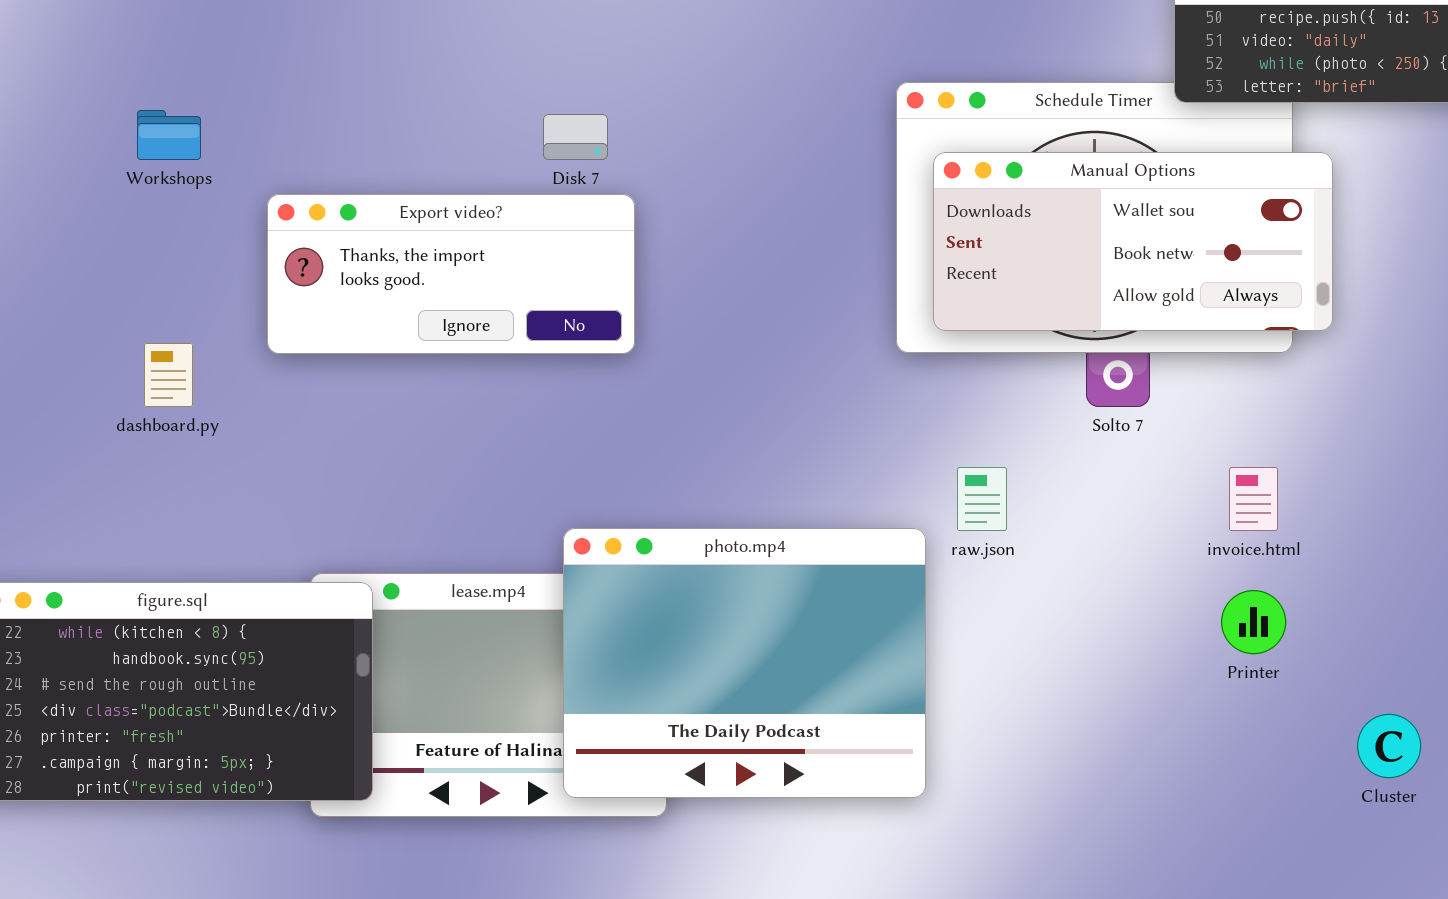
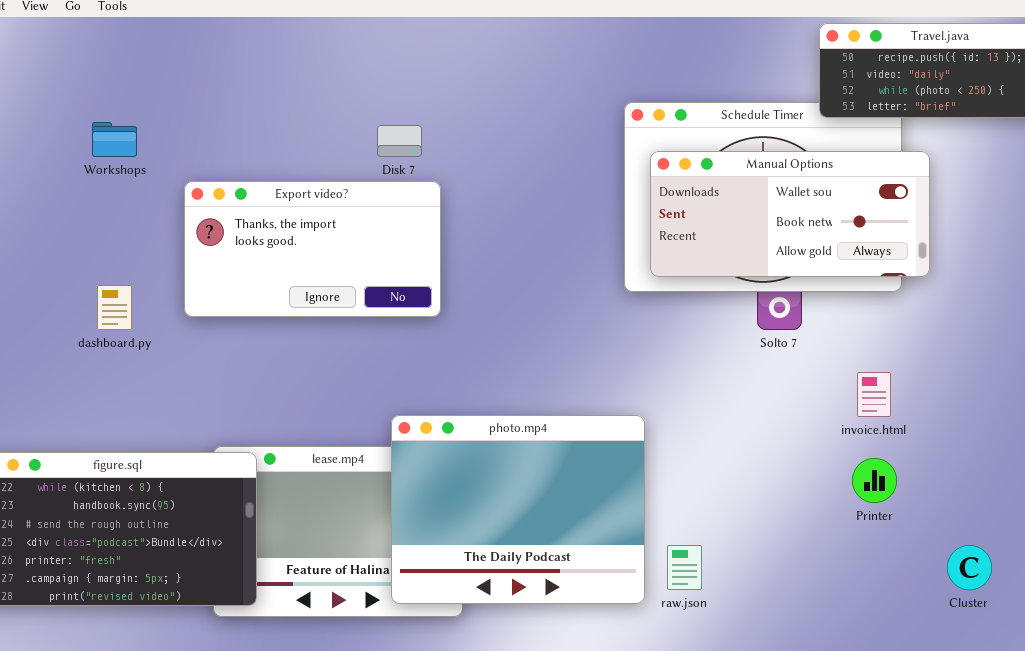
Export video?: [267,194,635,354] -> [184,181,441,317], resized
raw.json: [957,467,1007,531] -> [667,545,702,590], moved

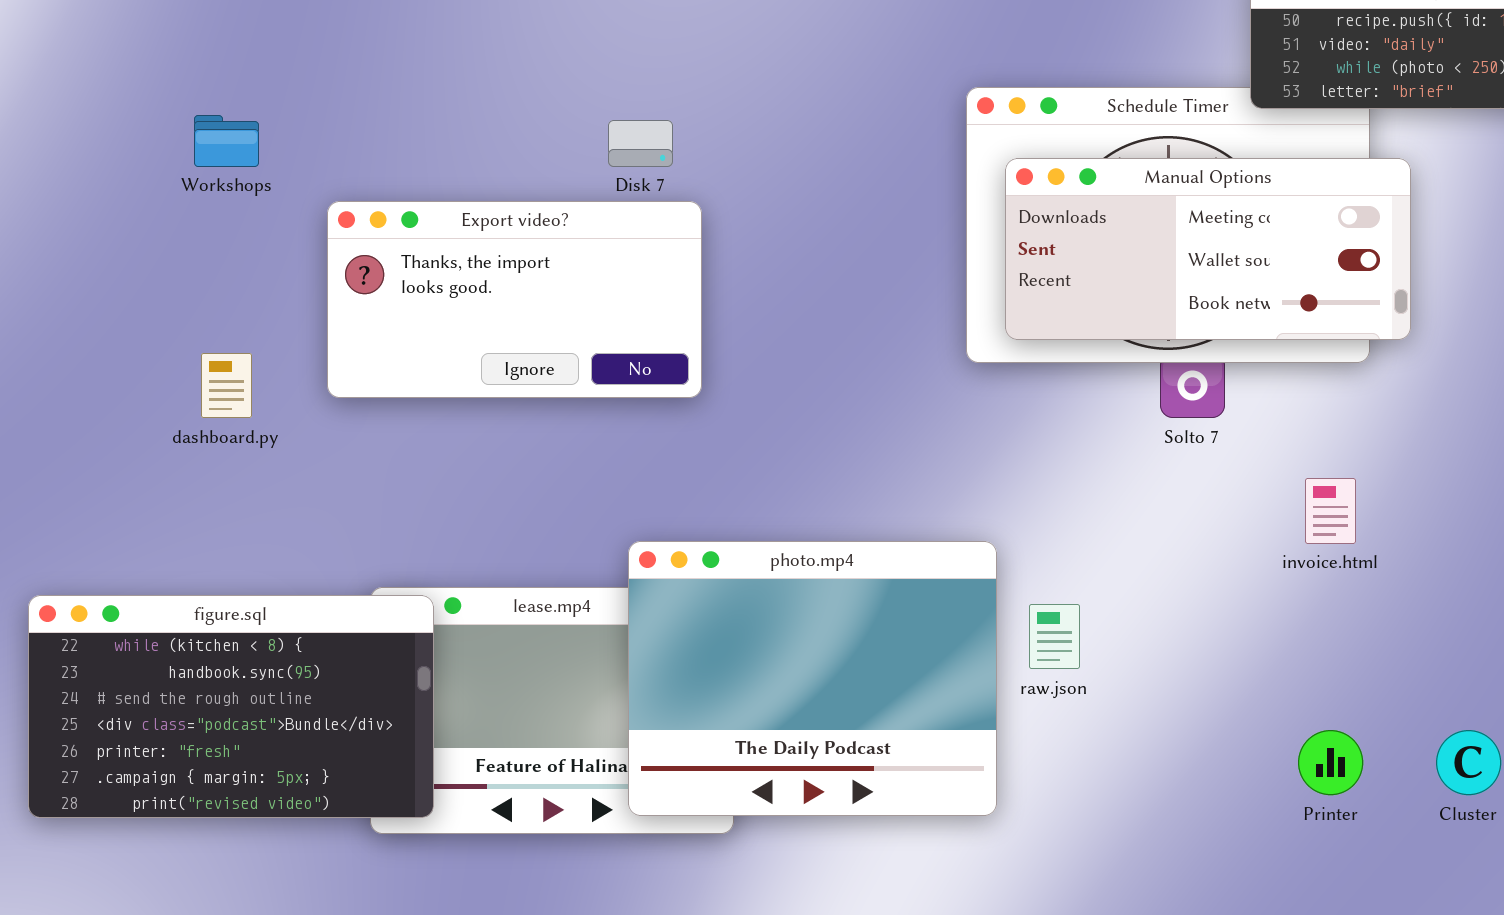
Manual Options: [650,151,930,277] -> [1005,158,1411,340], scrolled up 1 row
Printer: [852,458,897,503] -> [1298,730,1363,795], moved
raw.json: [667,545,702,590] -> [1029,604,1080,669], moved

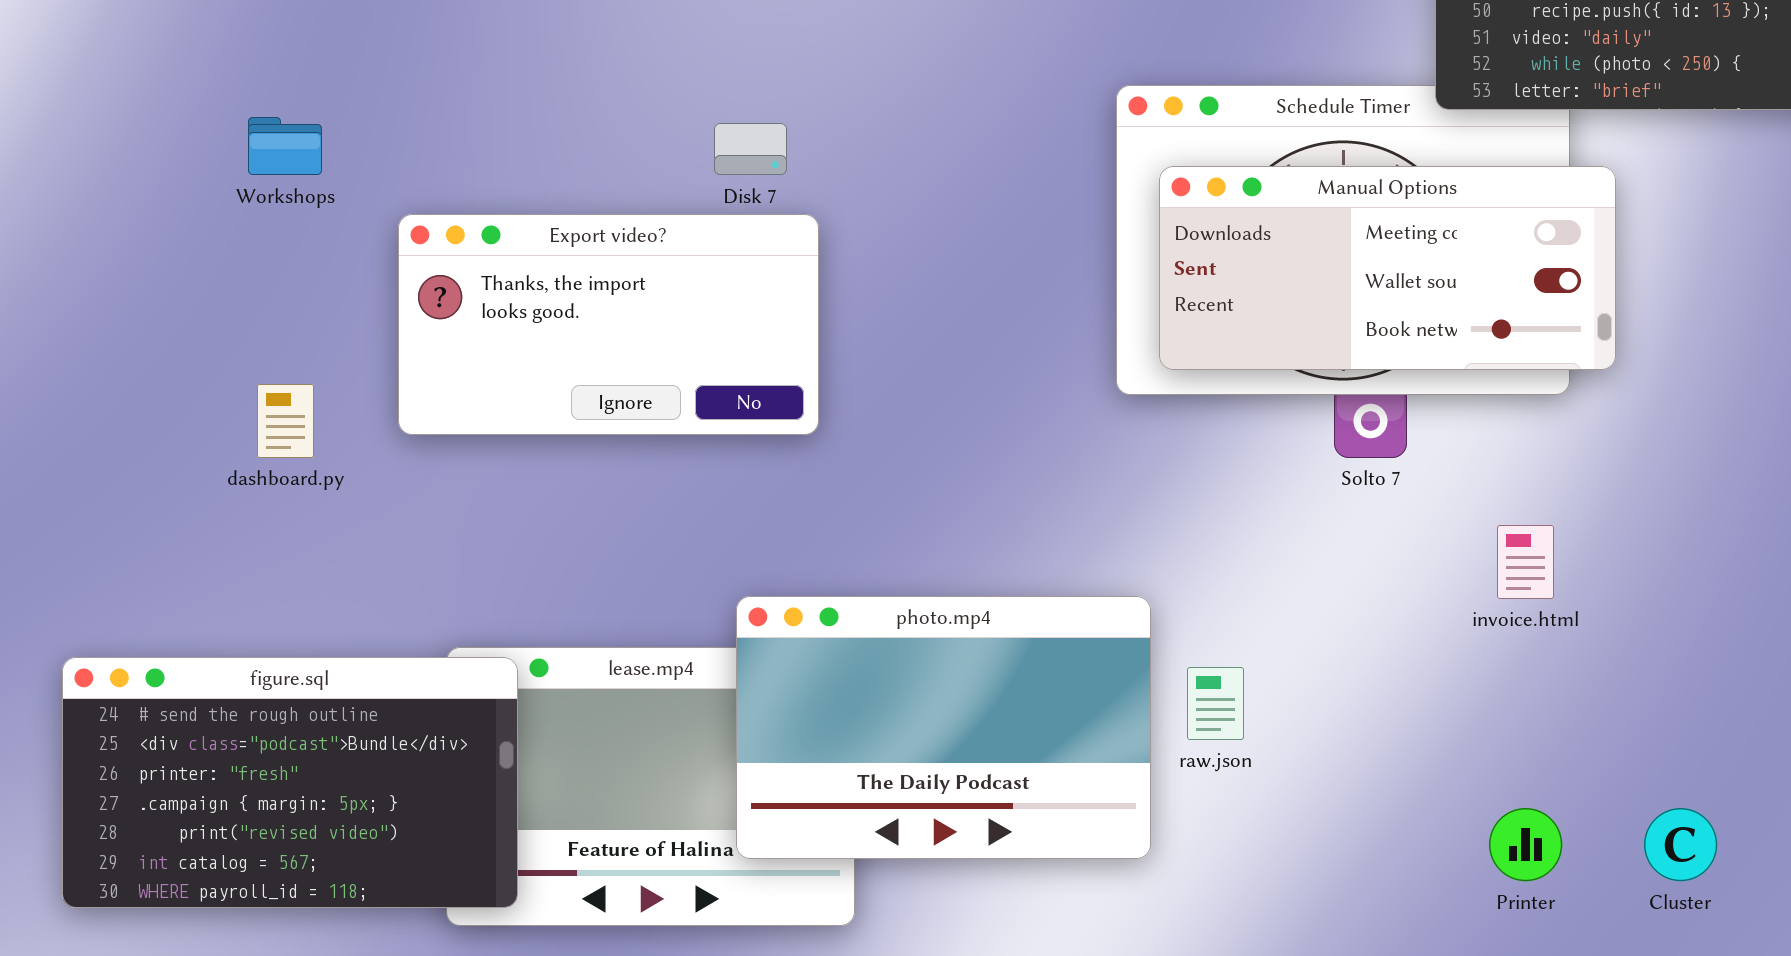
photo.mp4: [628,541,997,816] -> [736,596,1151,859], resized
figure.sql: [28,595,434,818] -> [62,657,518,908], scrolled down 2 rows

